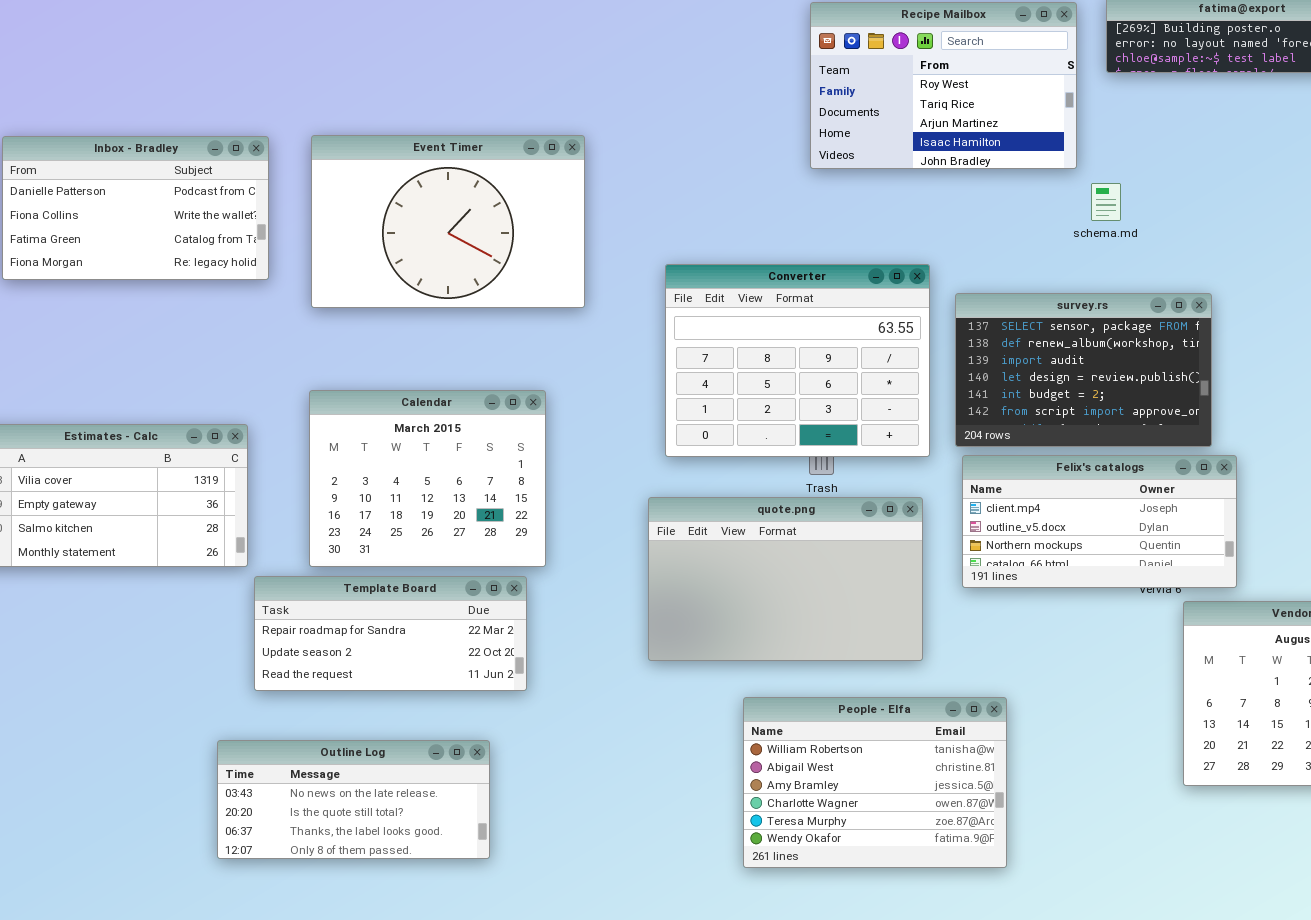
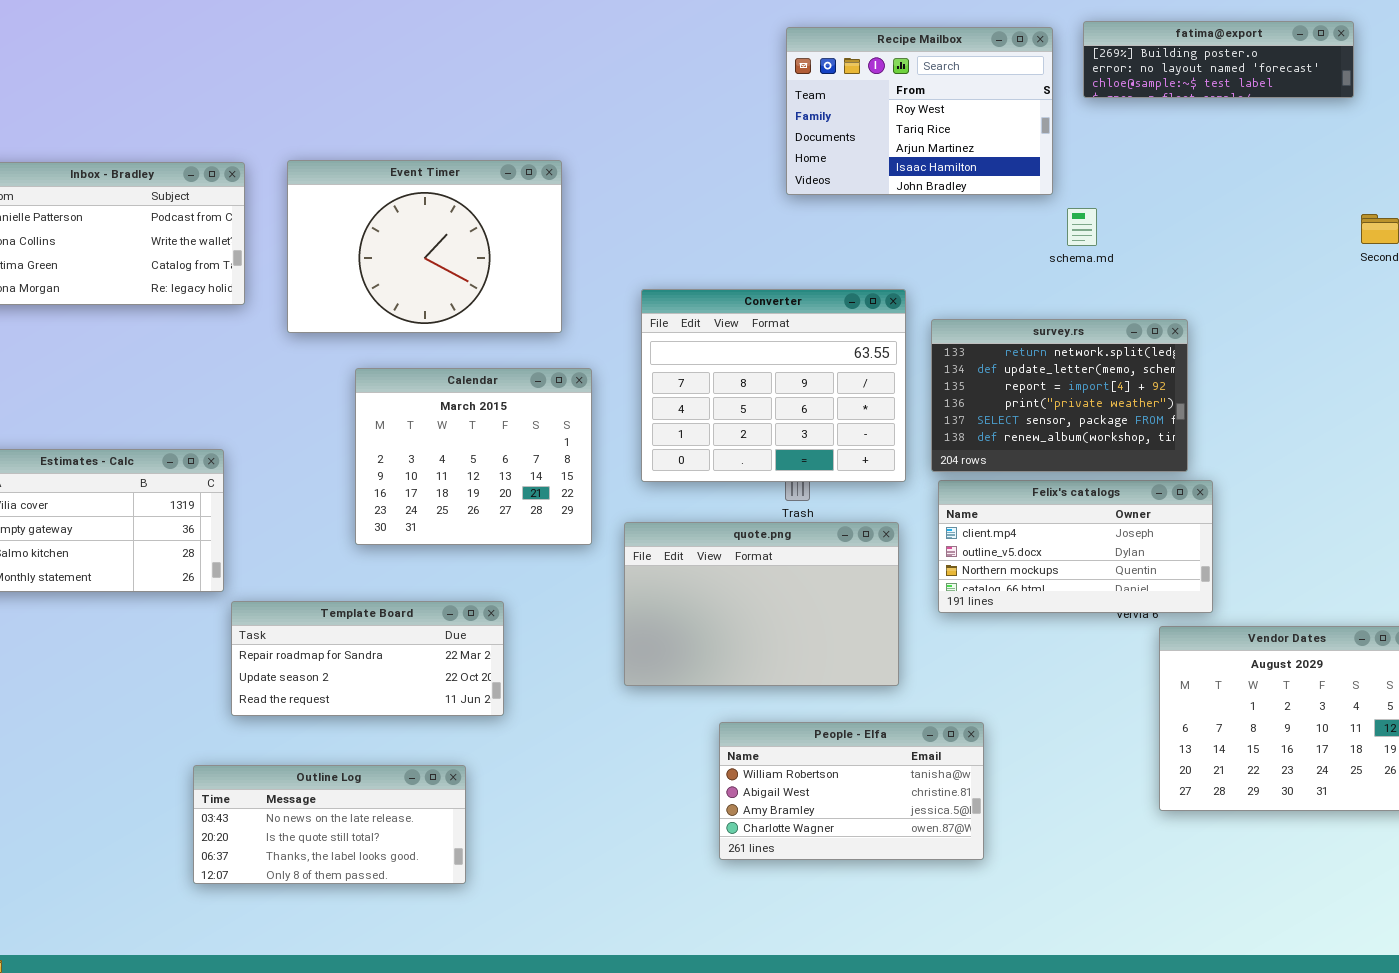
survey.rs: [955,293,1212,447] -> [931,319,1188,472], scrolled up 4 rows
Calendar: [309,390,546,567] -> [355,368,592,545], moved
People - Elfa: [743,697,1007,868] -> [719,722,984,860], resized

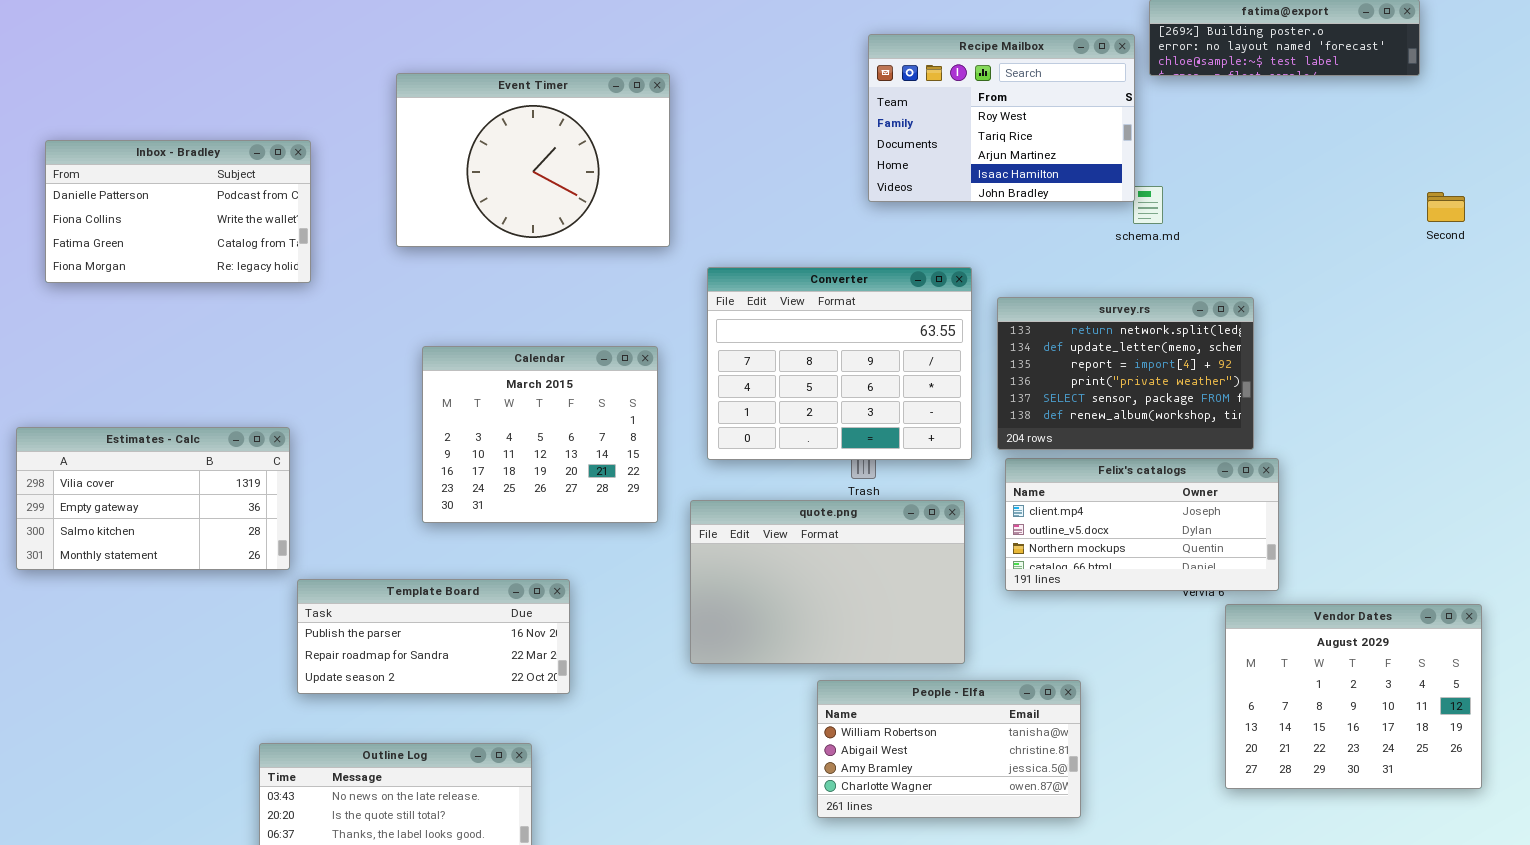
Recipe Mailbox: [786,27,1053,195] -> [868,34,1135,202], moved
Event Timer: [287,160,562,333] -> [396,73,670,247], moved
Template Board: [231,601,504,716] -> [297,579,570,694], scrolled up 1 row
People - Elfa: [719,722,984,860] -> [817,680,1081,818], moved

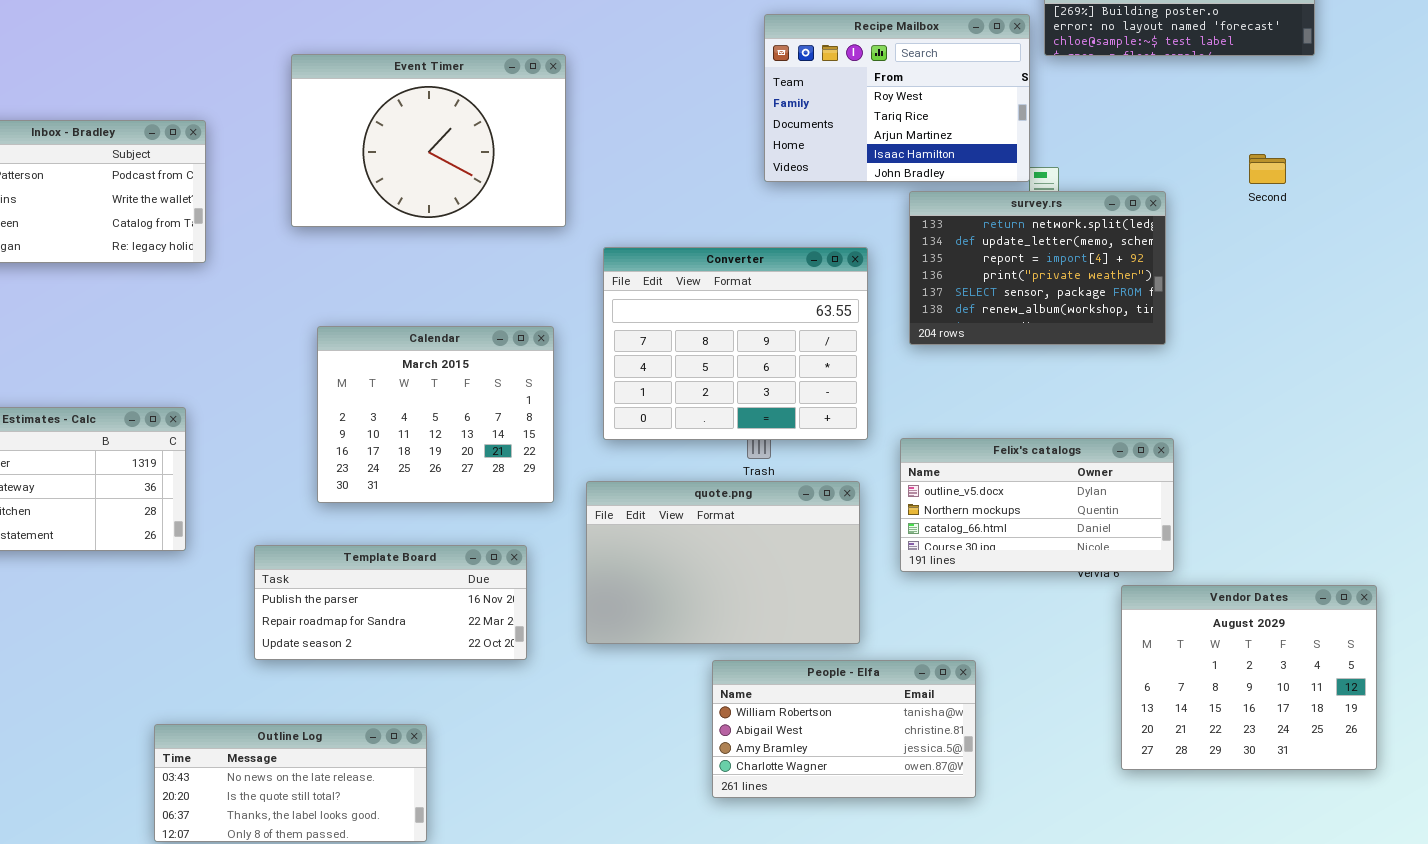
Second: [1427,192,1465,222] -> [1249,154,1286,184], moved
survey.rs: [997,297,1254,450] -> [909,191,1166,345], moved
Felix's catalogs: [1005,458,1279,591] -> [900,438,1174,572], scrolled down 1 row
Template Board: [297,579,570,694] -> [254,545,527,660], moved

